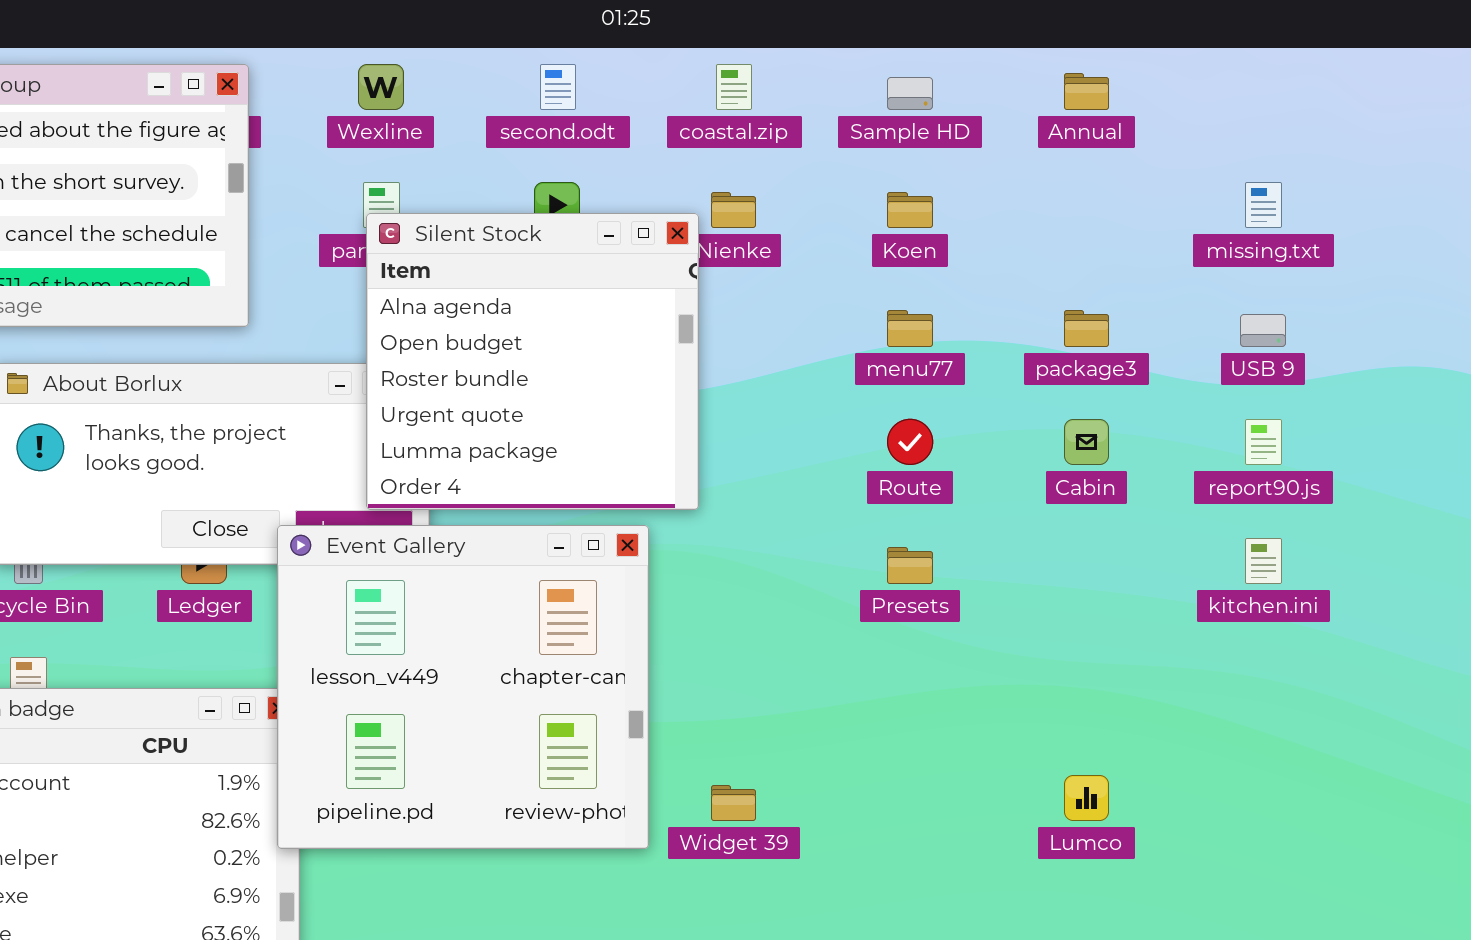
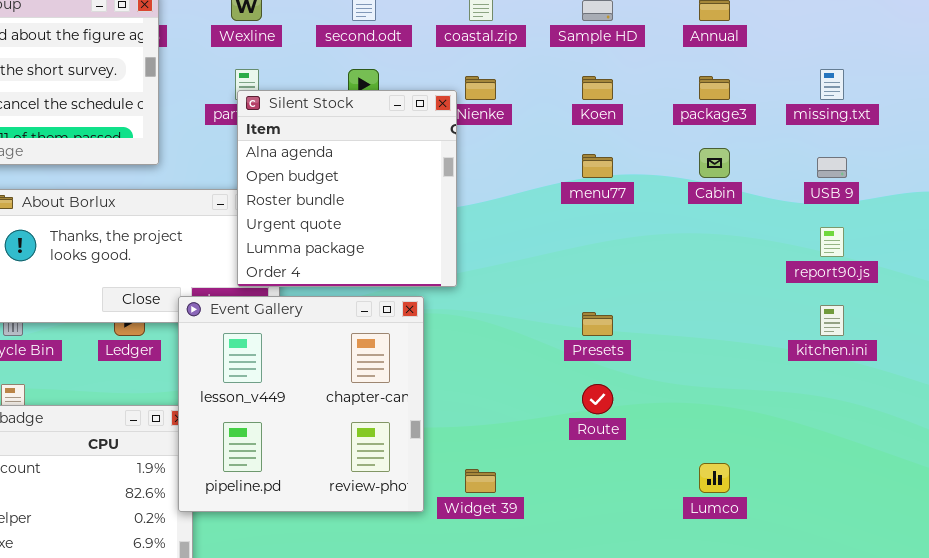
package3: [1064,310,1109,347] -> [699,76,730,100], moved
Route: [887,419,933,465] -> [582,384,613,414], moved
Cabin: [1064,419,1109,465] -> [699,148,730,178], moved

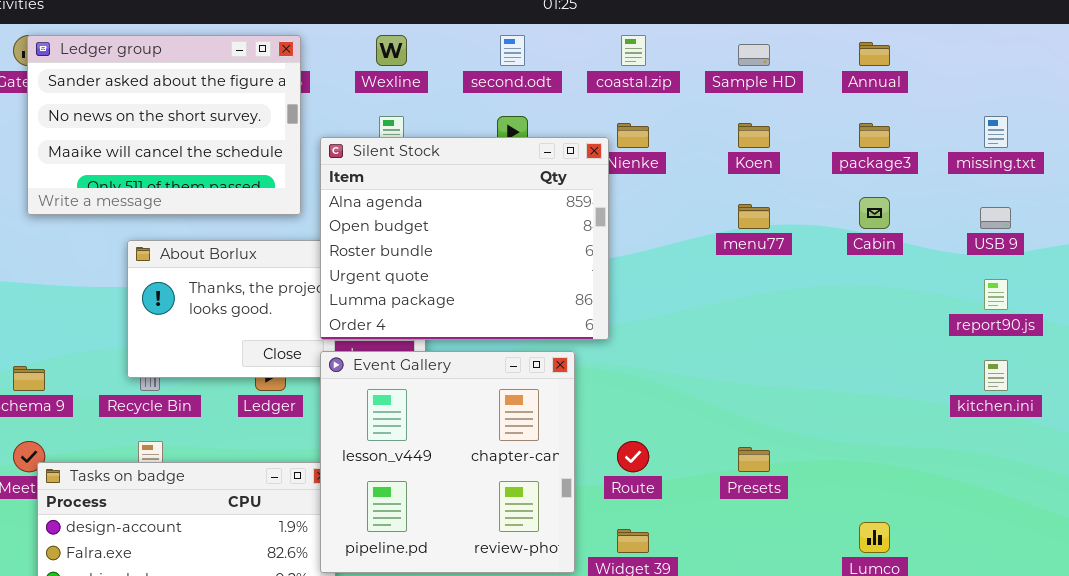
Silent Stock: [237,90,457,287] -> [320,137,609,340], resized
Presets: [582,312,613,336] -> [738,447,770,472], moved
Route: [582,384,613,414] -> [617,441,649,472], moved

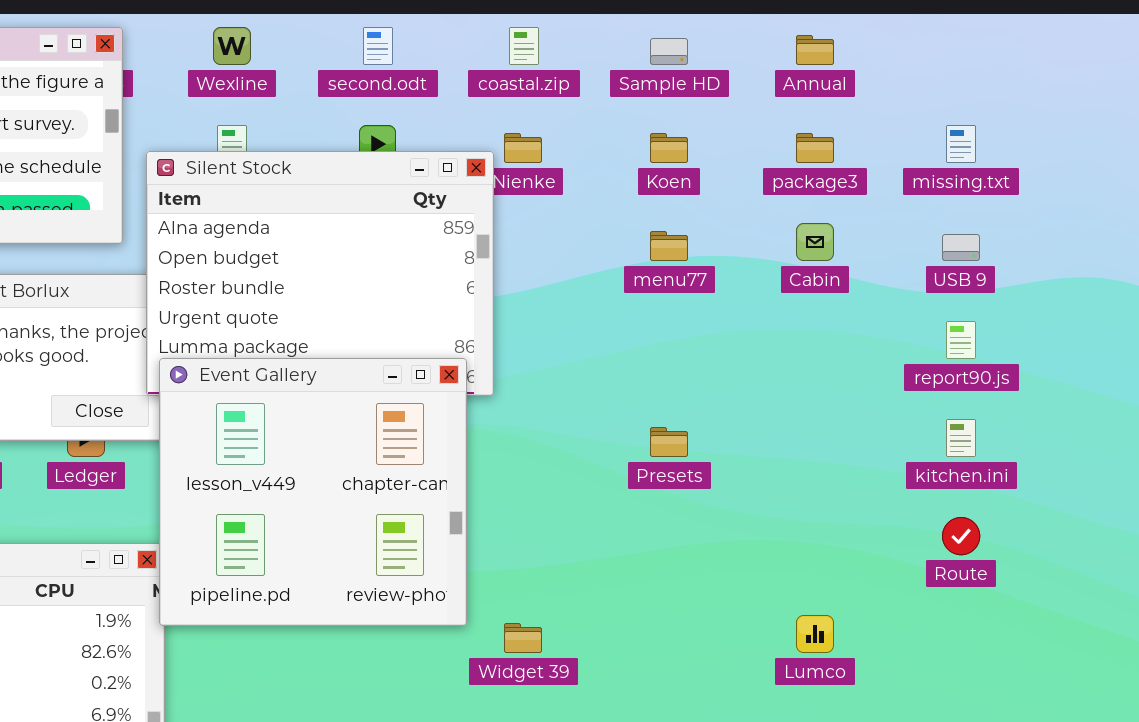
Event Gallery: [320,351,575,573] -> [159,358,467,626], moved
Route: [617,441,649,472] -> [942,517,980,555], moved
Presets: [738,447,770,472] -> [650,427,688,457], moved

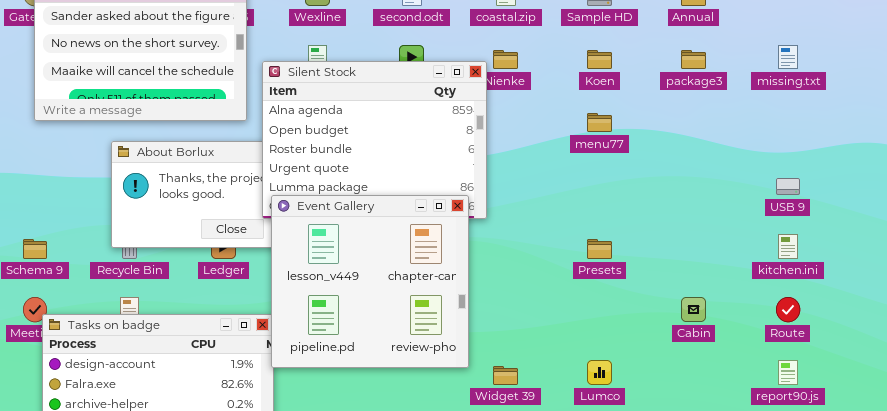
Cabin: [796,223,834,261] -> [681,297,706,322], moved
USB 9: [942,234,980,261] -> [776,178,800,195], moved
report90.js: [946,321,976,359] -> [778,360,798,385], moved
Lumco: [796,615,834,653] -> [587,360,612,385], moved

